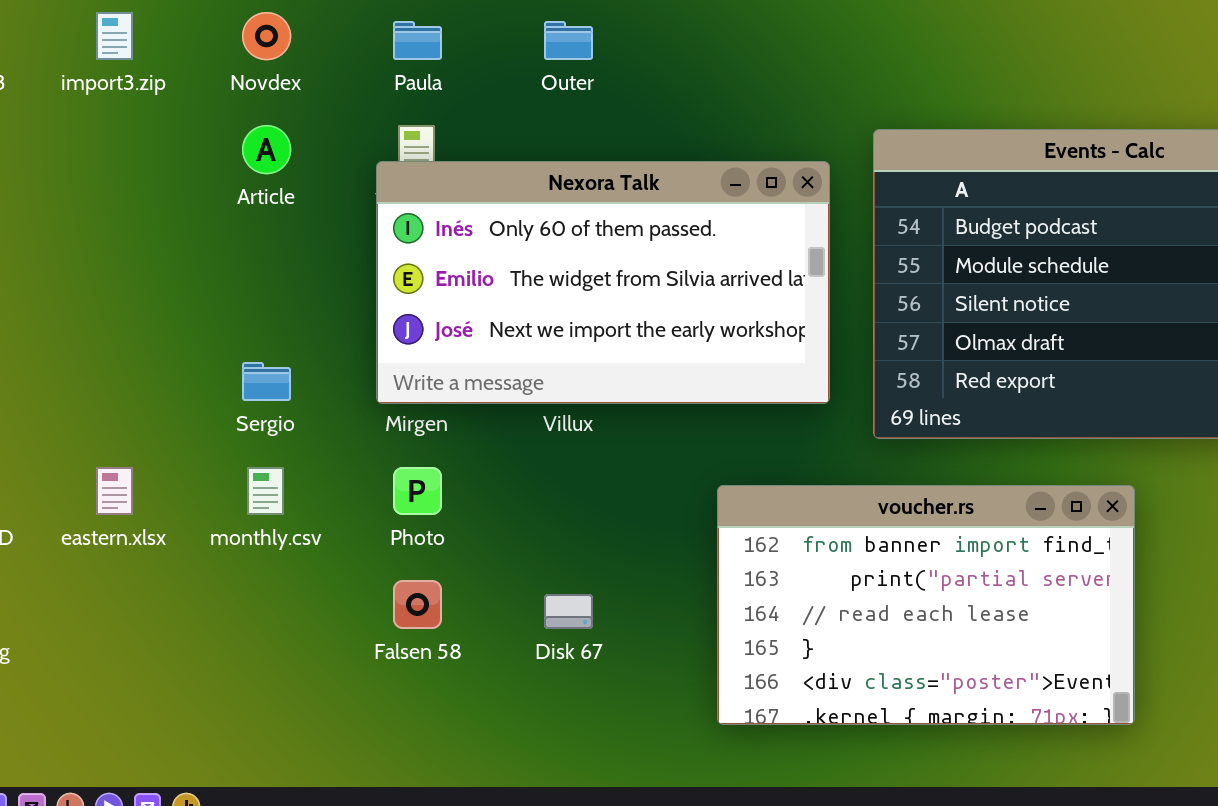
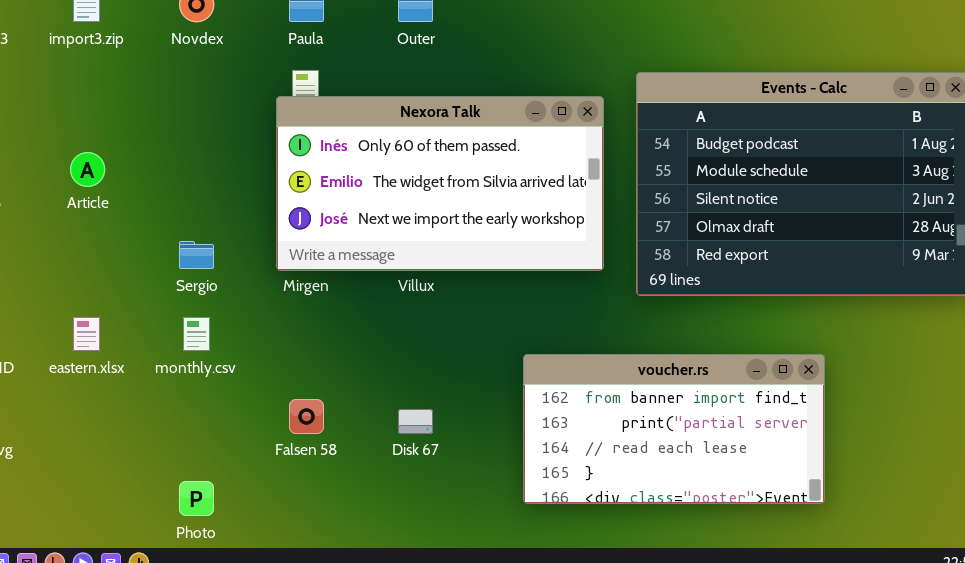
Article: [242,125,291,174] -> [70,152,105,187], moved
Photo: [393,467,442,515] -> [179,481,214,516], moved
voucher.rs: [717,485,1135,725] -> [523,354,825,504], resized

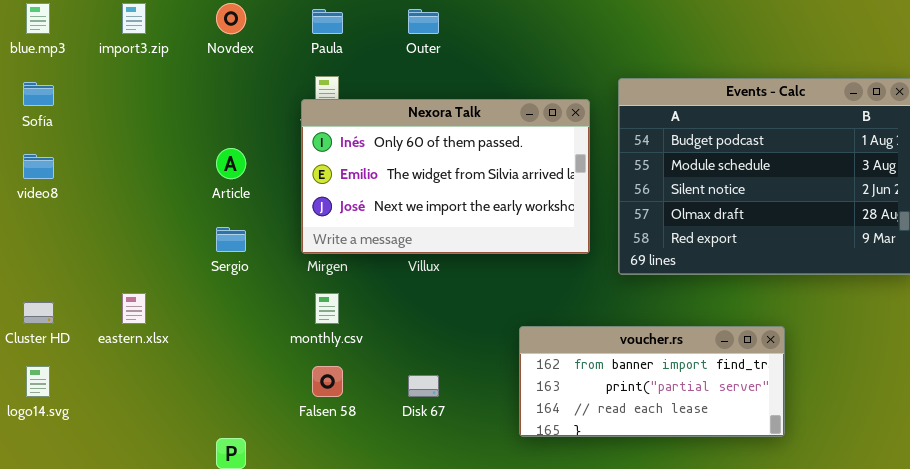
Article: [70,152,105,187] -> [216,148,246,179], moved
monthly.csv: [183,317,210,351] -> [315,293,339,324], moved
voucher.rs: [523,354,825,504] -> [519,326,785,437], resized

